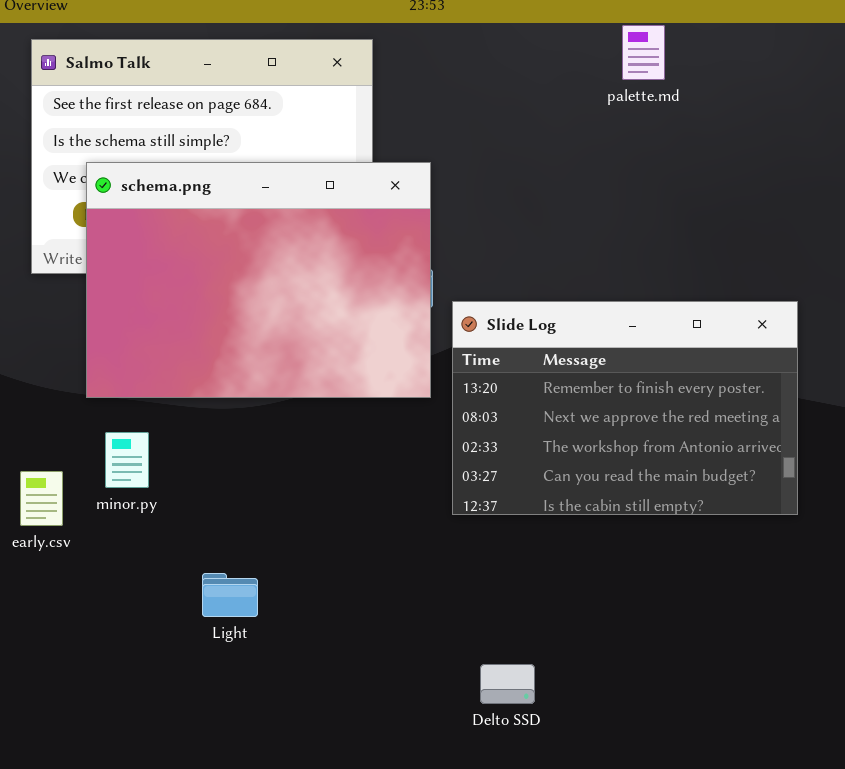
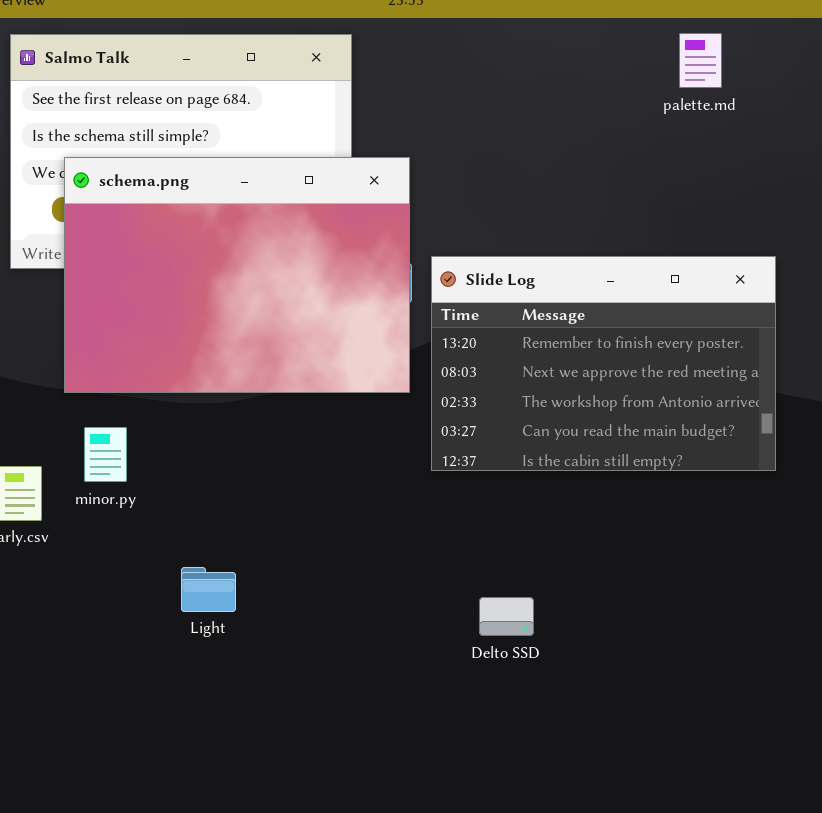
palette.md: [622,25,665,80] -> [679,33,722,88], moved
Slide Log: [452,301,798,515] -> [431,256,776,471], moved
Delto SSD: [480,664,535,704] -> [479,597,534,636], moved

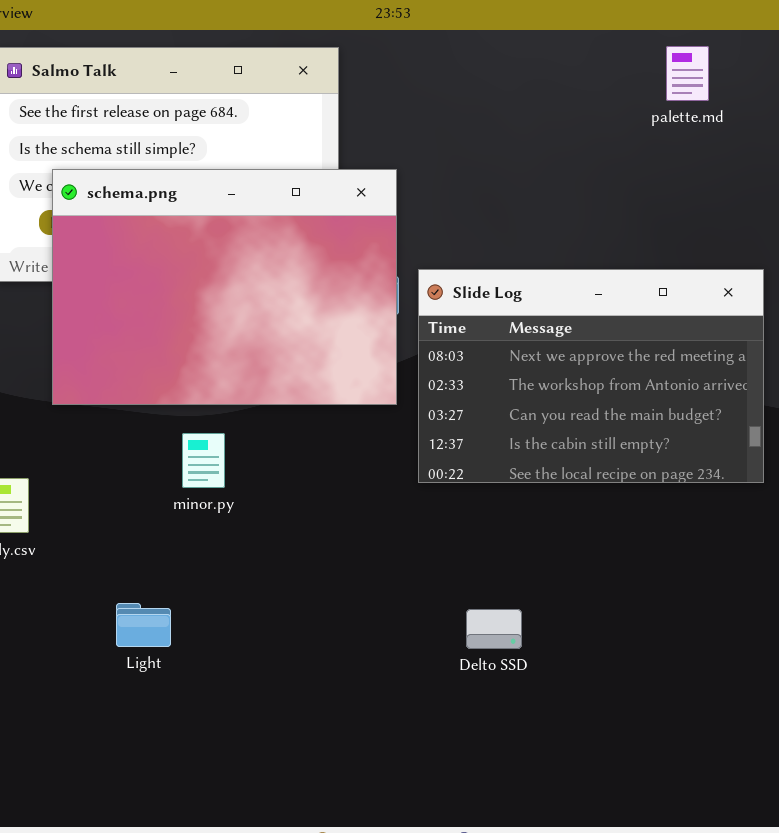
Slide Log: [431,256,776,471] -> [418,269,764,483], scrolled down 1 row
minor.py: [84,427,127,482] -> [182,433,225,488], moved
Light: [181,567,236,612] -> [116,603,171,647], moved

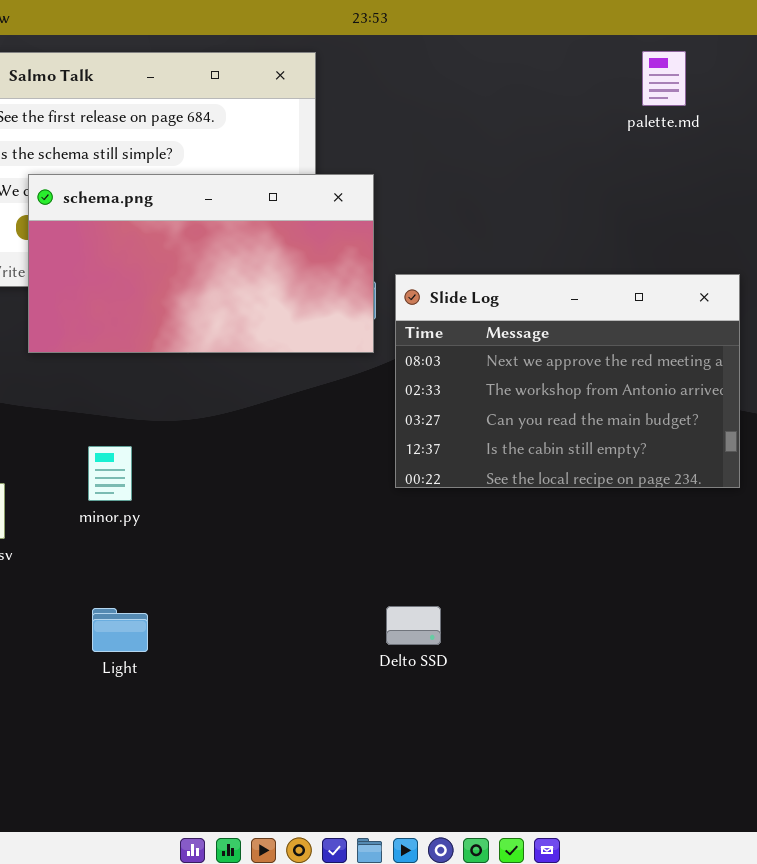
schema.png: [52,169,397,405] -> [28,174,374,353], resized
minor.py: [182,433,225,488] -> [88,446,132,501], moved
Delto SSD: [466,609,522,649] -> [386,606,441,645], moved

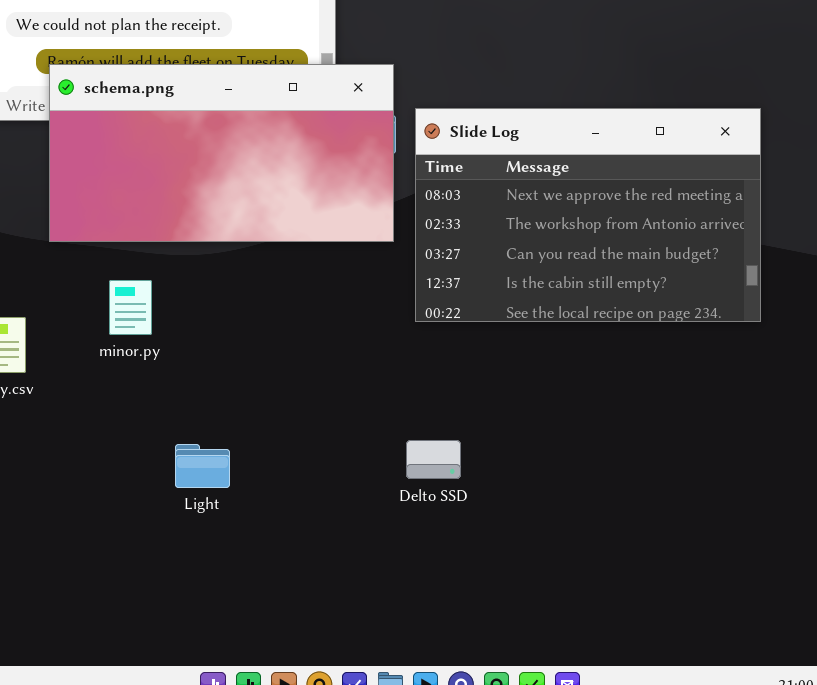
schema.png: [28,174,374,353] -> [49,64,394,242], moved
Light: [92,608,148,652] -> [175,444,230,488], moved

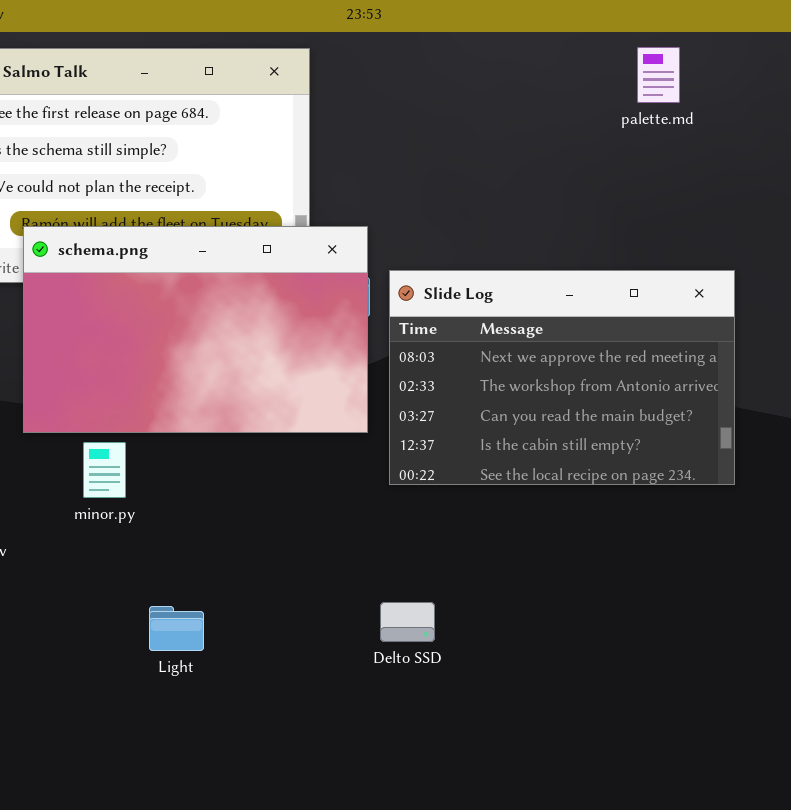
schema.png: [49,64,394,242] -> [23,226,368,433], resized

